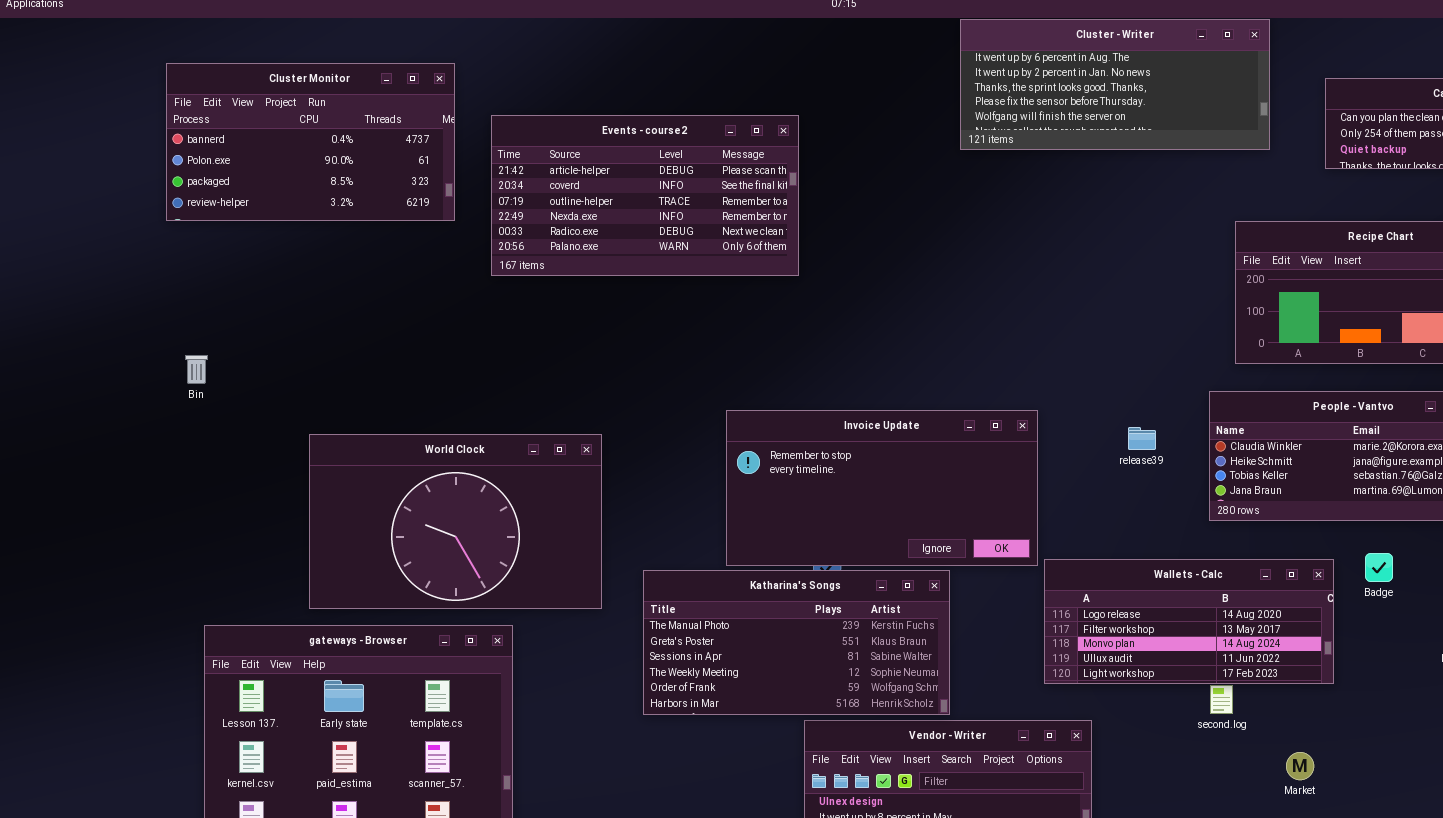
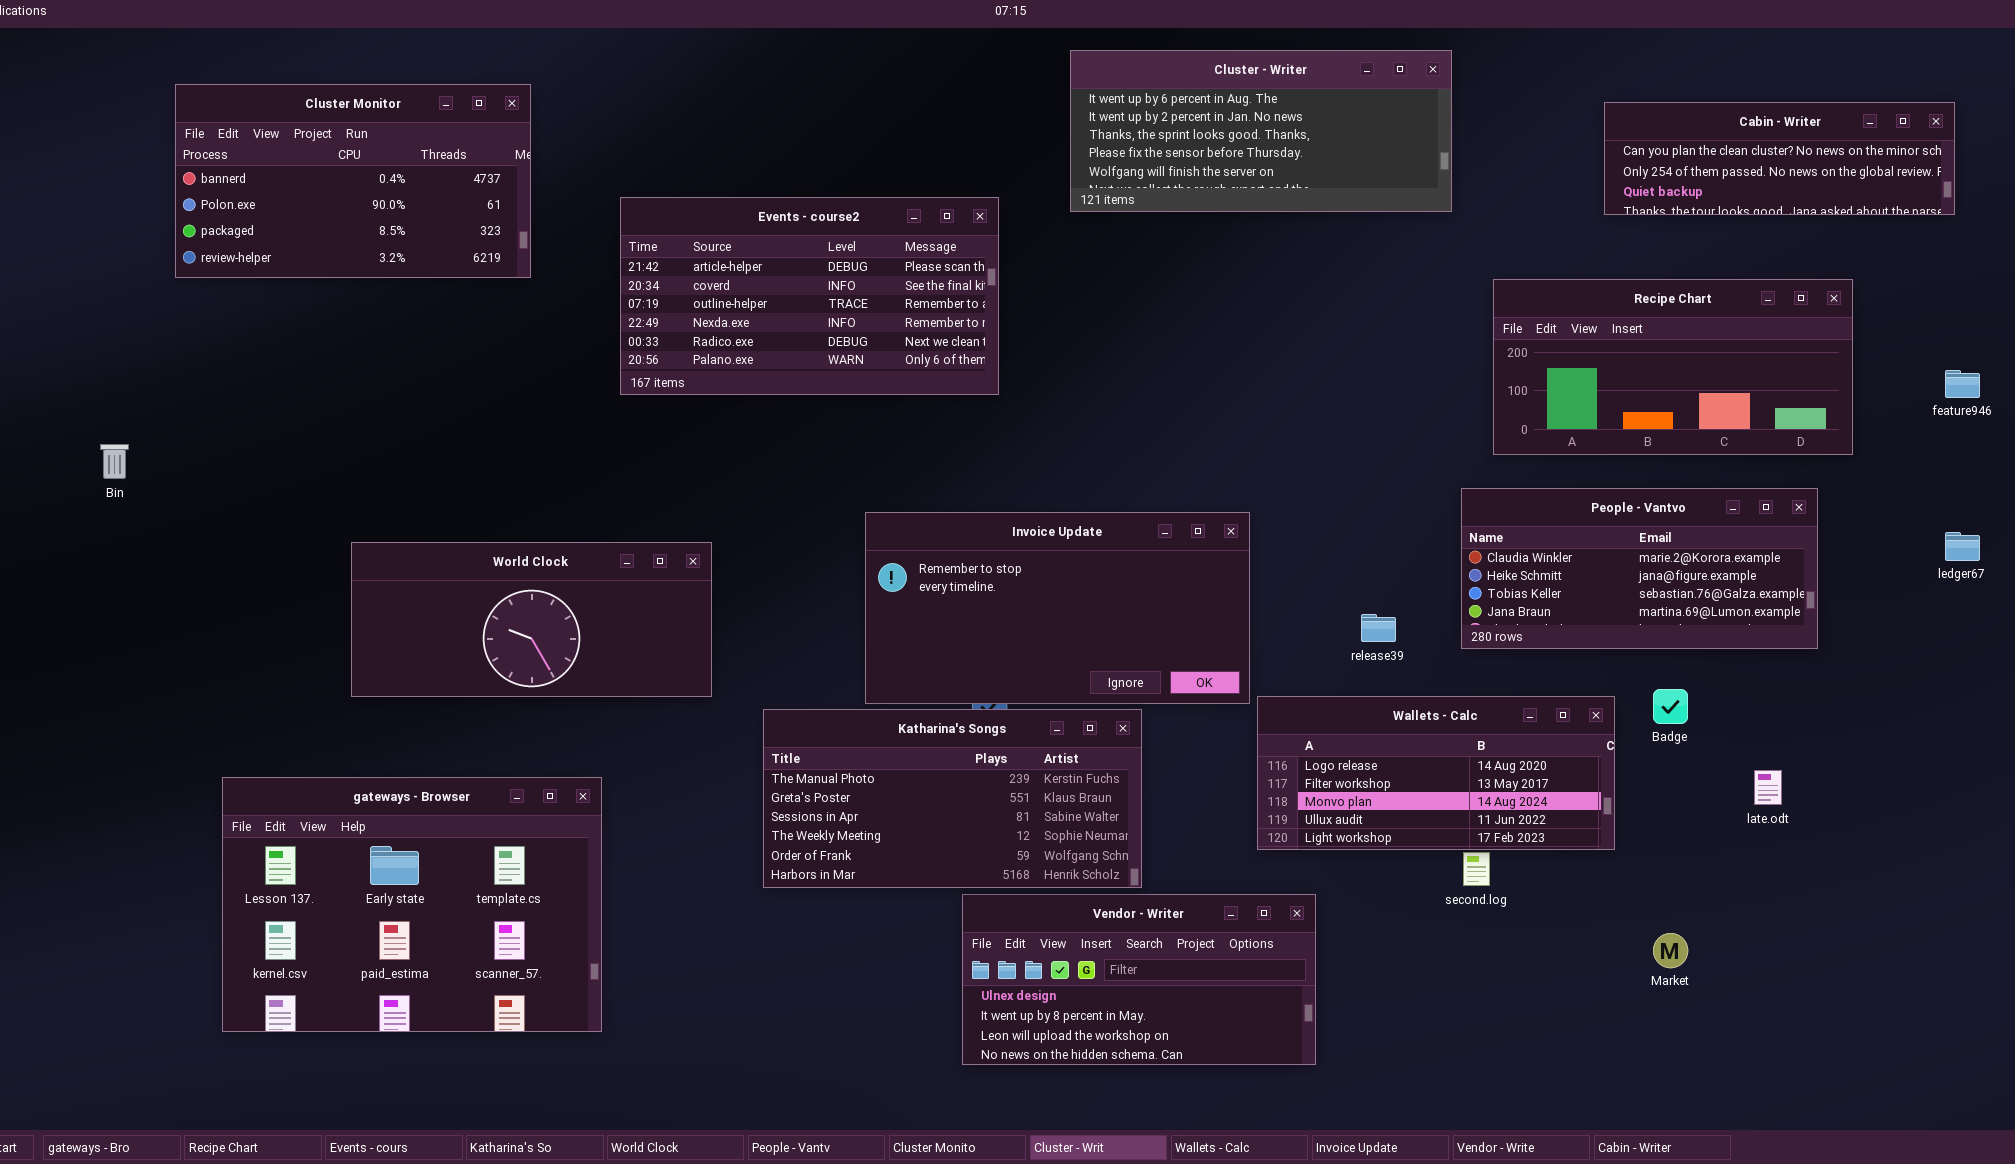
Cluster - Writer: [960,19,1270,150] -> [1070,50,1452,212], moved
Events - course2: [491,115,799,276] -> [620,197,999,395], moved
Bin: [185,355,208,384] -> [100,444,129,479], moved
release39: [1128,427,1156,450] -> [1361,614,1396,642], moved
World Clock: [309,434,602,609] -> [351,542,712,697], resized
Market: [1286,752,1314,780] -> [1653,933,1688,968], moved

